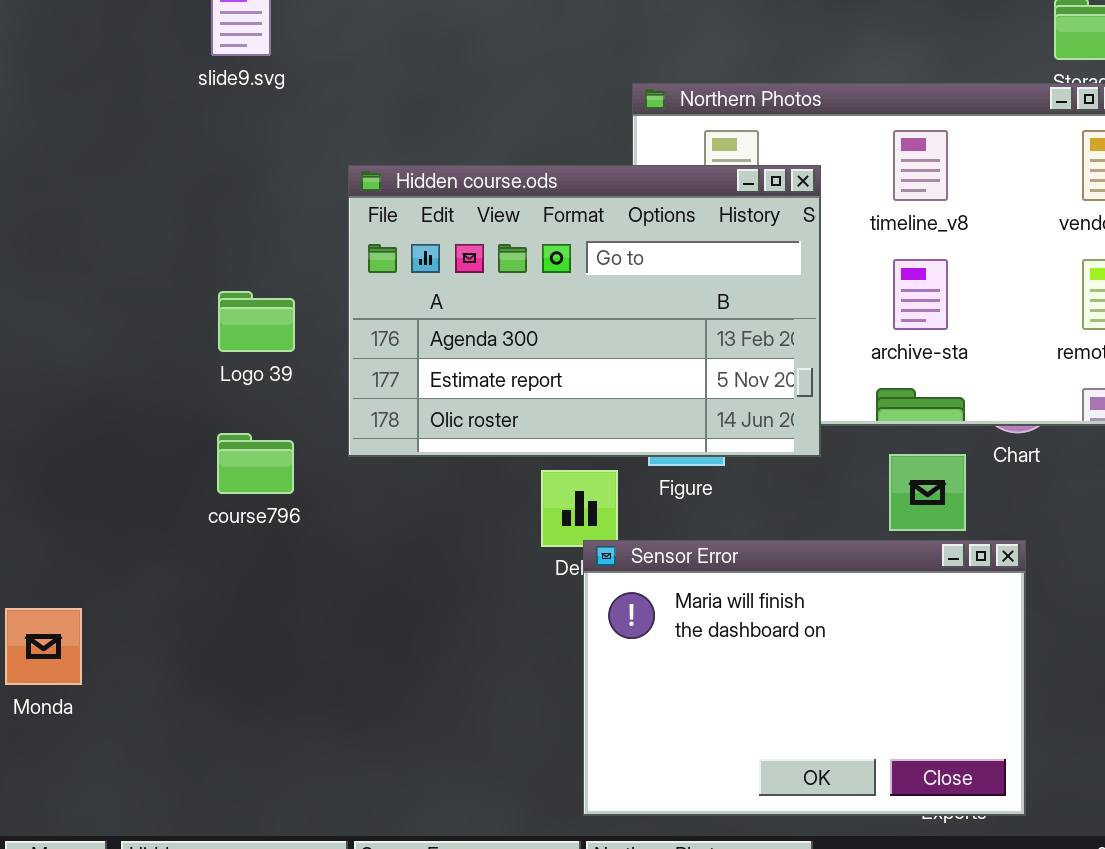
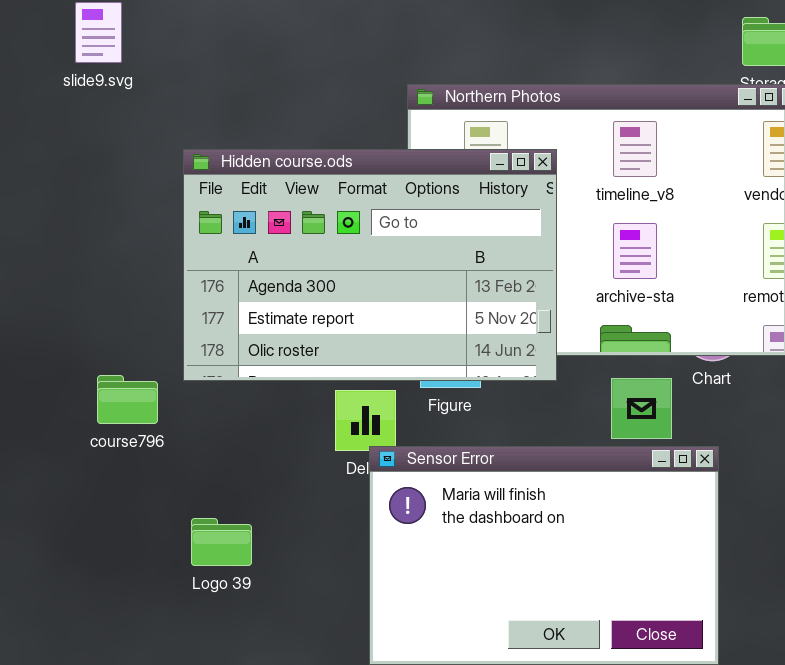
Logo 39: [218,291,295,352] -> [191,518,252,566], moved
course796: [217,433,294,494] -> [97,375,158,424], moved

